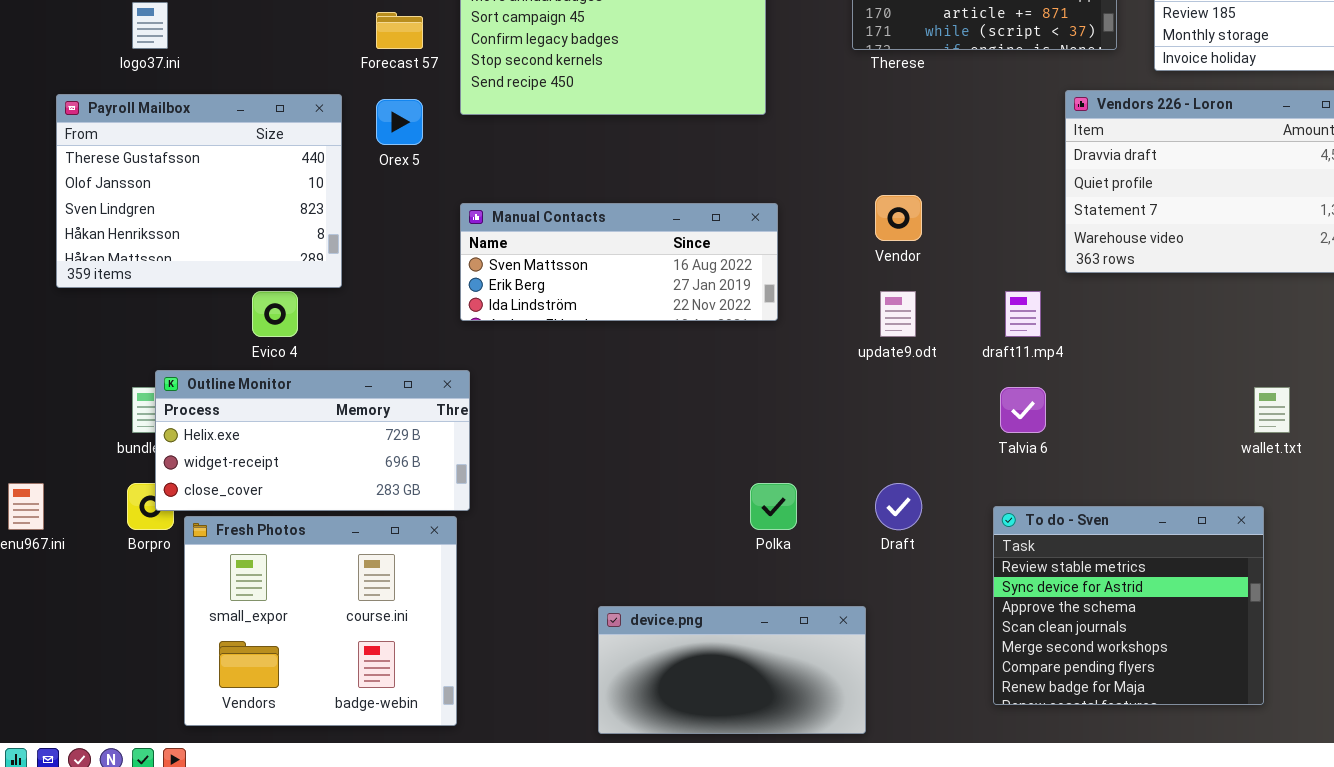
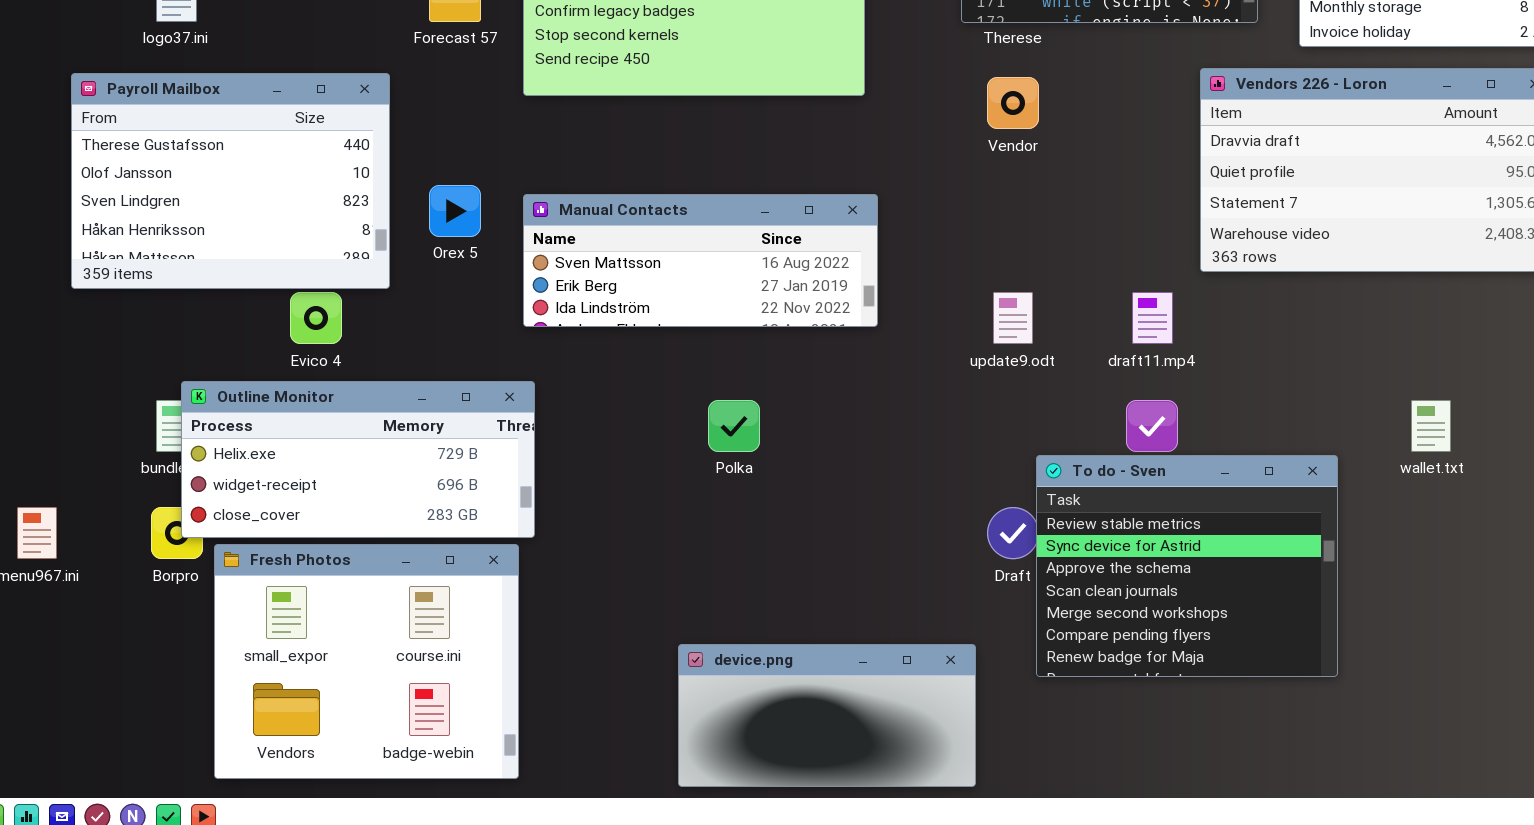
Orex 5: [376,99,423,145] -> [429,185,481,237], moved
Vendor: [875,195,922,241] -> [987,77,1039,129], moved
Polka: [750,483,797,530] -> [708,400,760,452], moved
To do - Sven: [993,506,1264,705] -> [1036,455,1338,677], moved

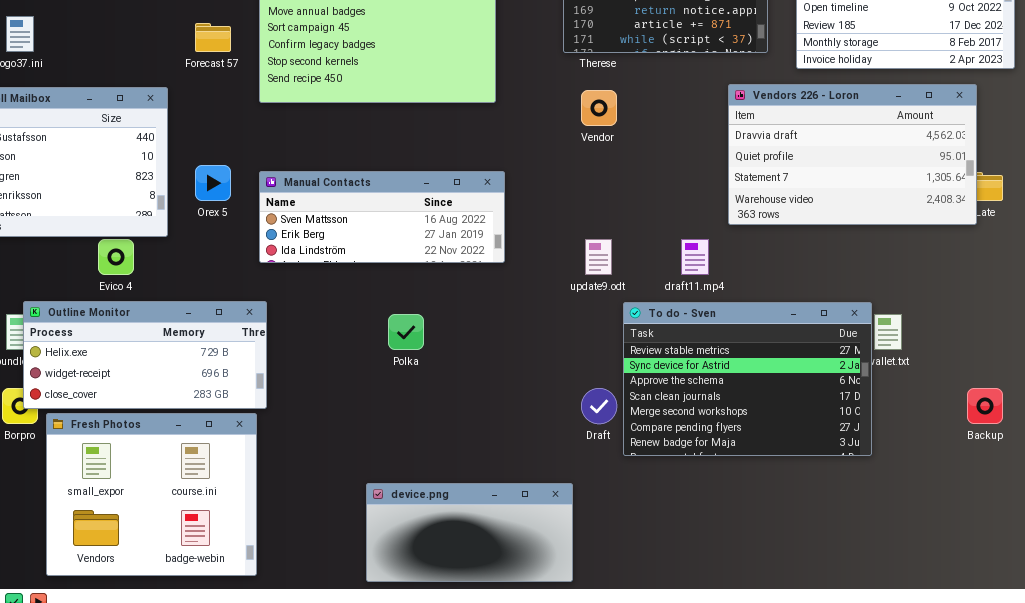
To do - Sven: [1036,455,1338,677] -> [623,302,872,456], moved, resized

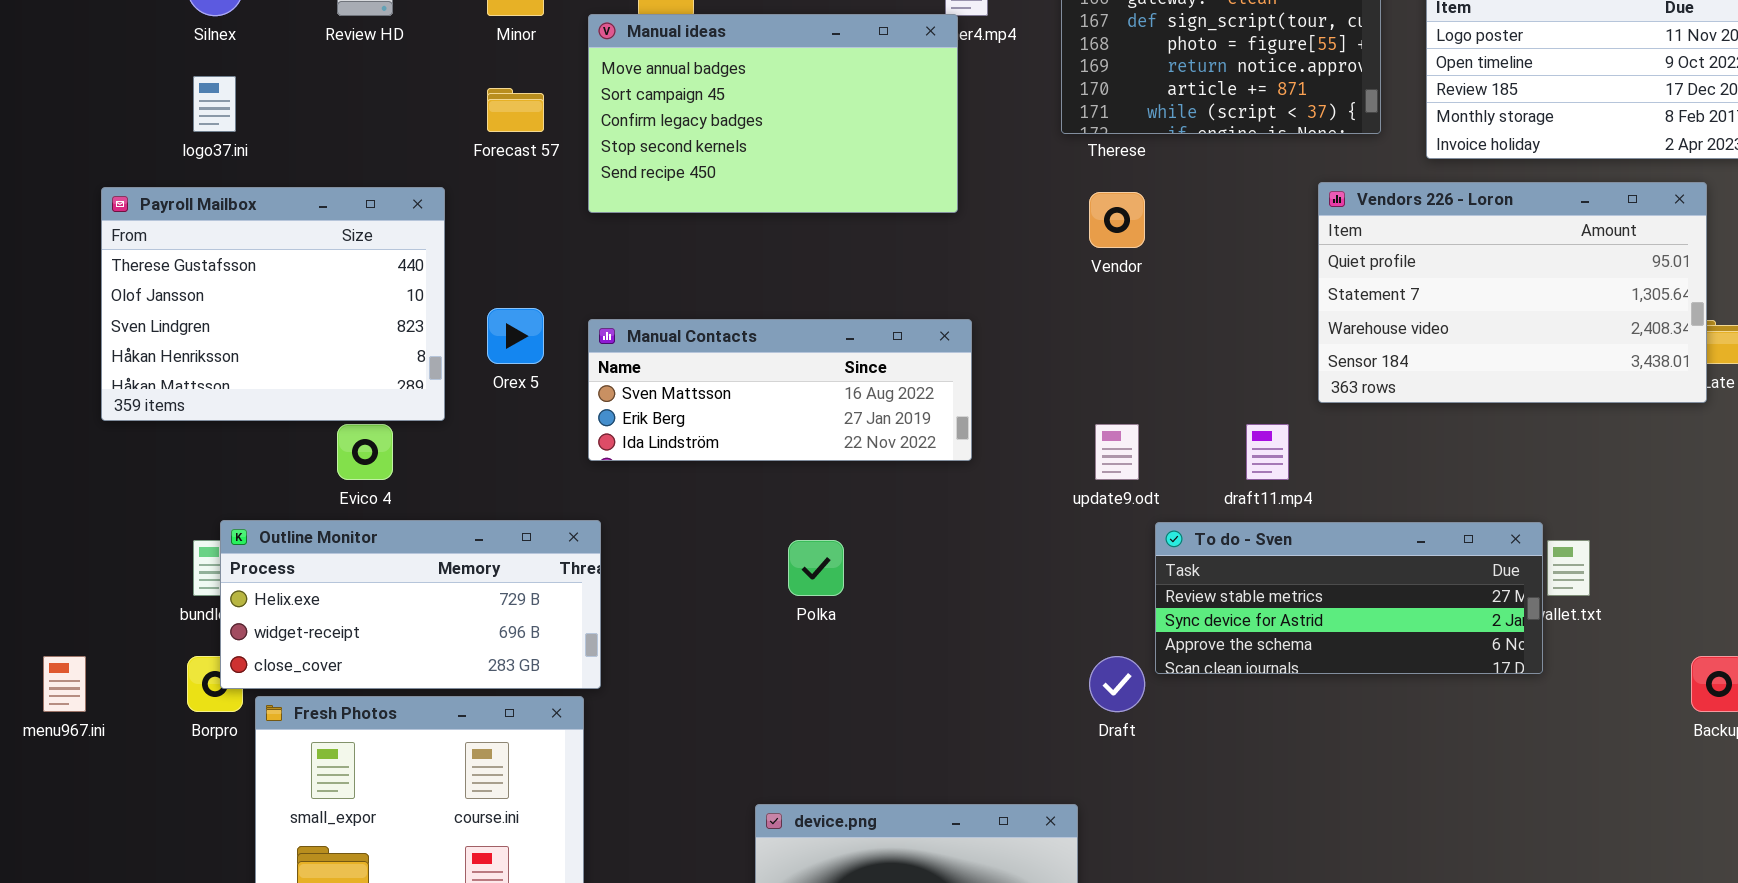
Vendors 226 - Loron: [728,84,977,225] -> [1318,182,1707,403], scrolled down 1 row
To do - Sven: [623,302,872,456] -> [1155,522,1543,674], resized

